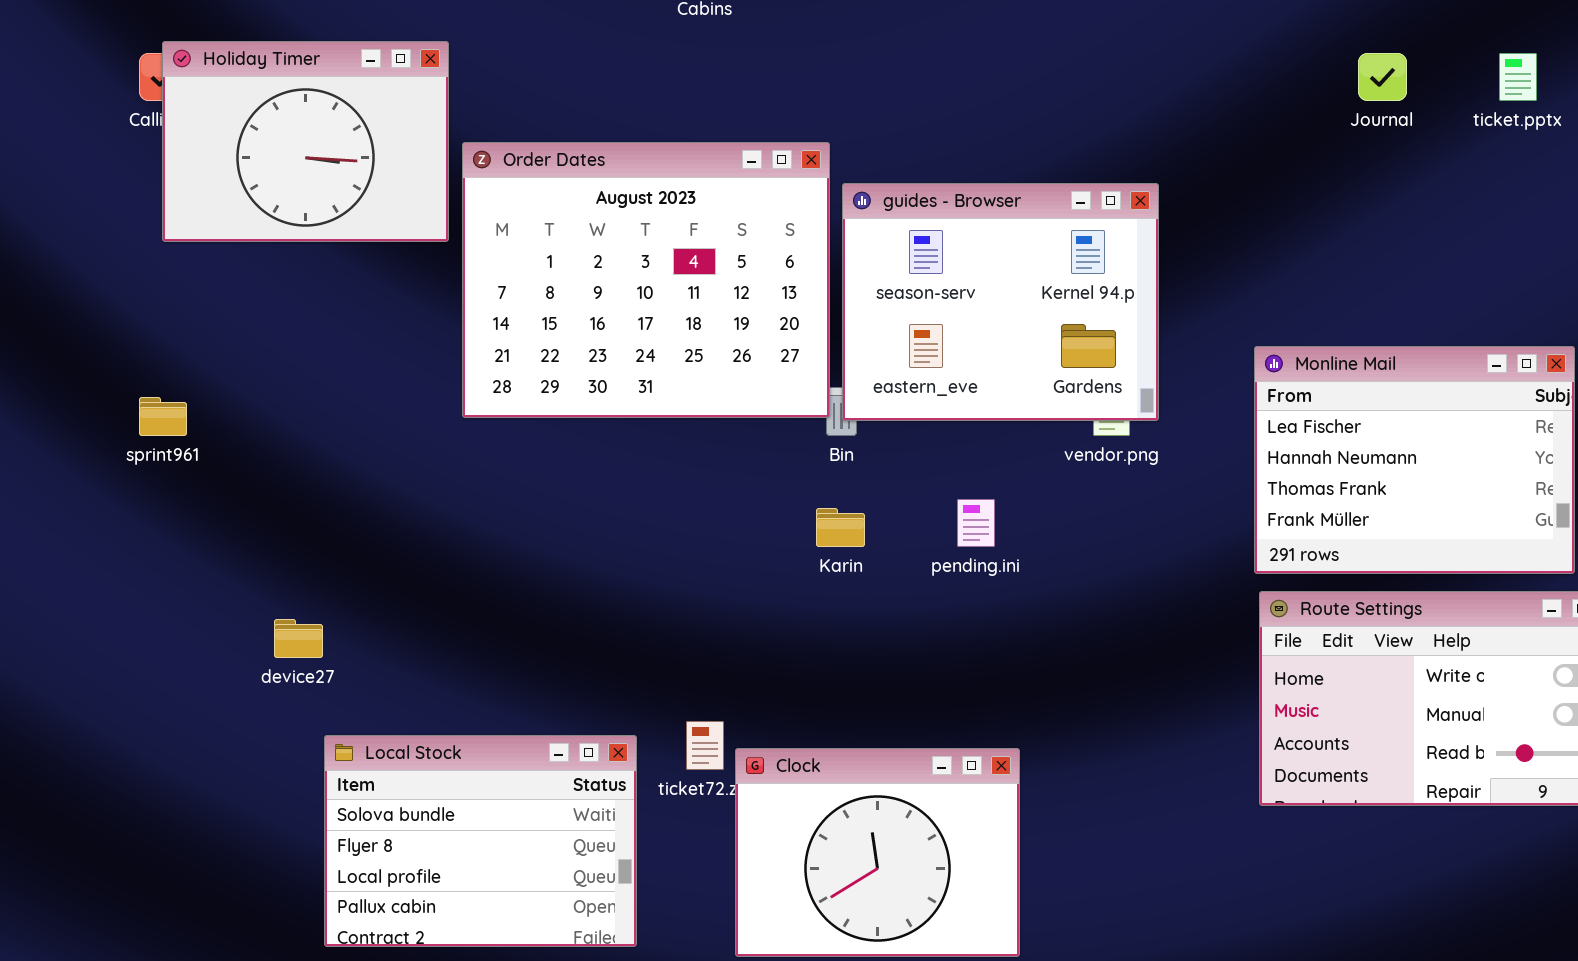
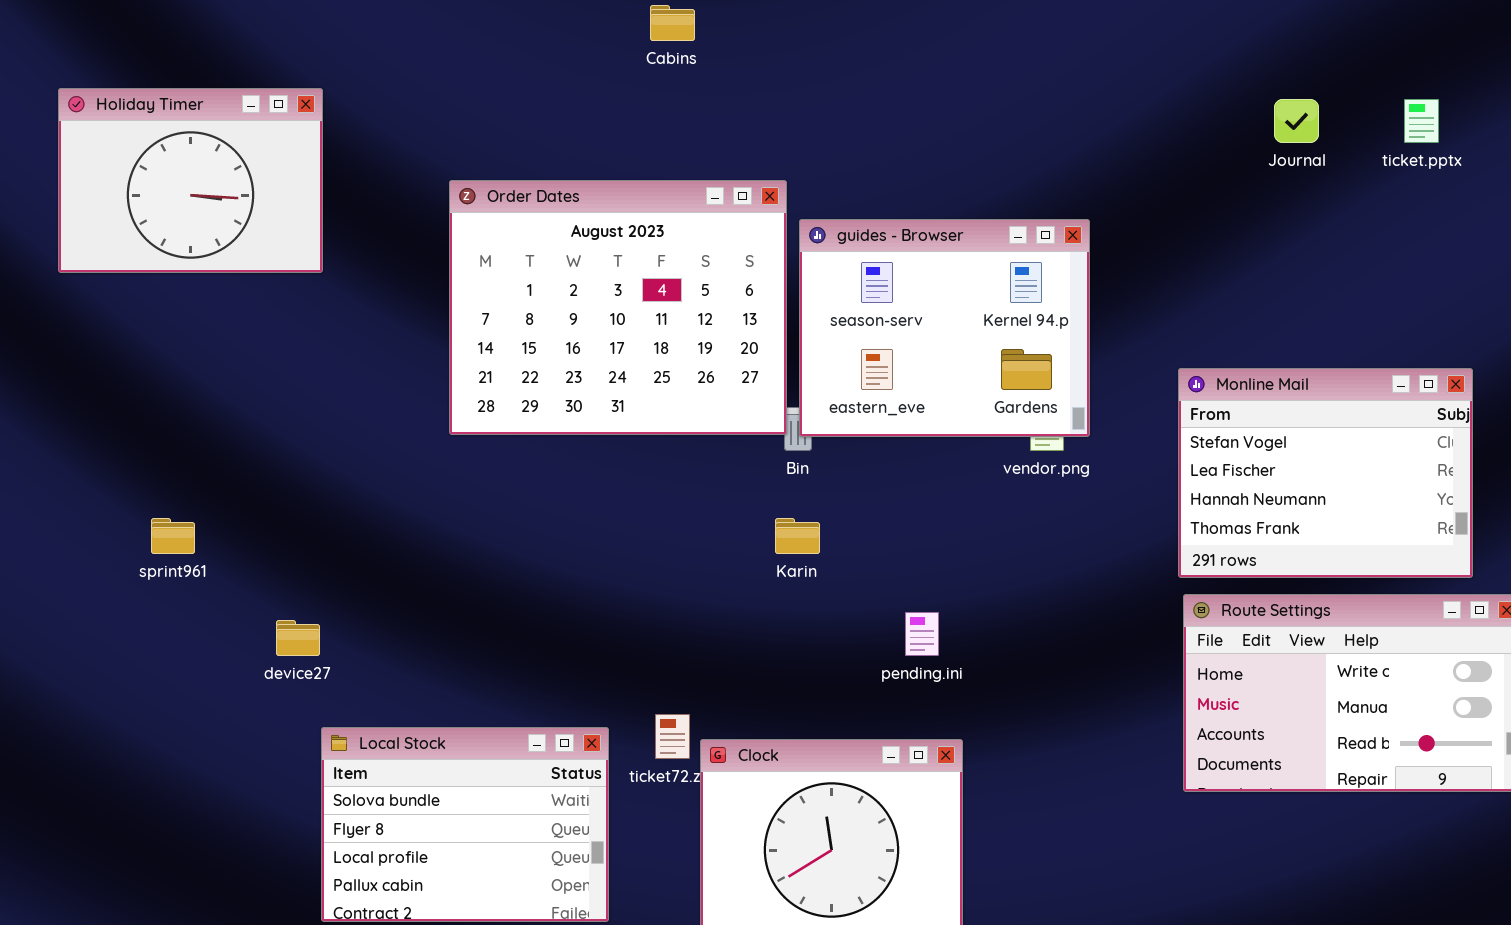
Holiday Timer: [162,41,449,242] -> [58,88,323,273], moved
Monline Mail: [1254,346,1575,574] -> [1178,368,1473,578], scrolled up 1 row
sprint961: [139,397,187,436] -> [151,518,195,554], moved
pending.ini: [957,499,995,547] -> [905,612,939,656], moved

